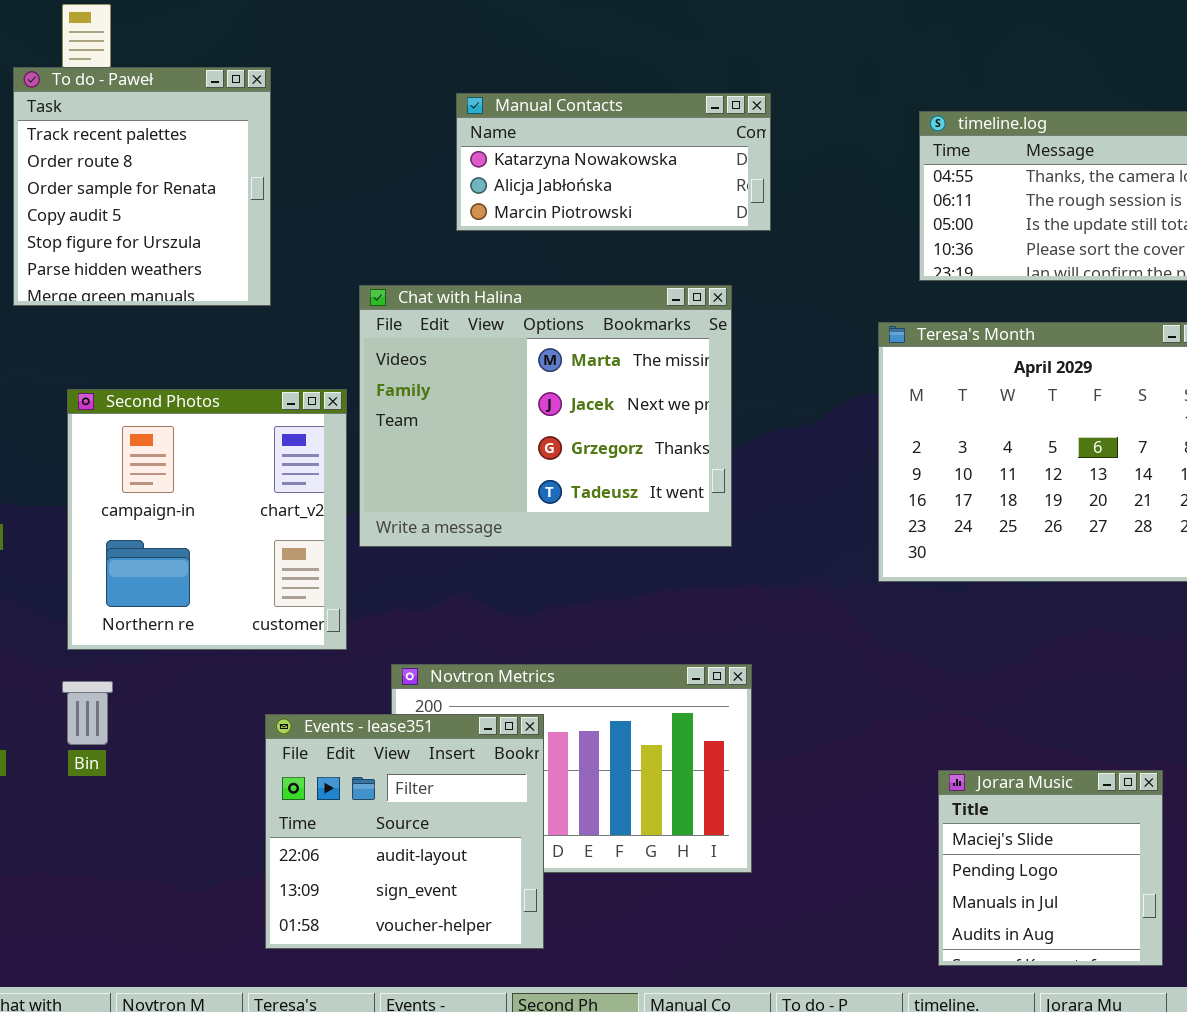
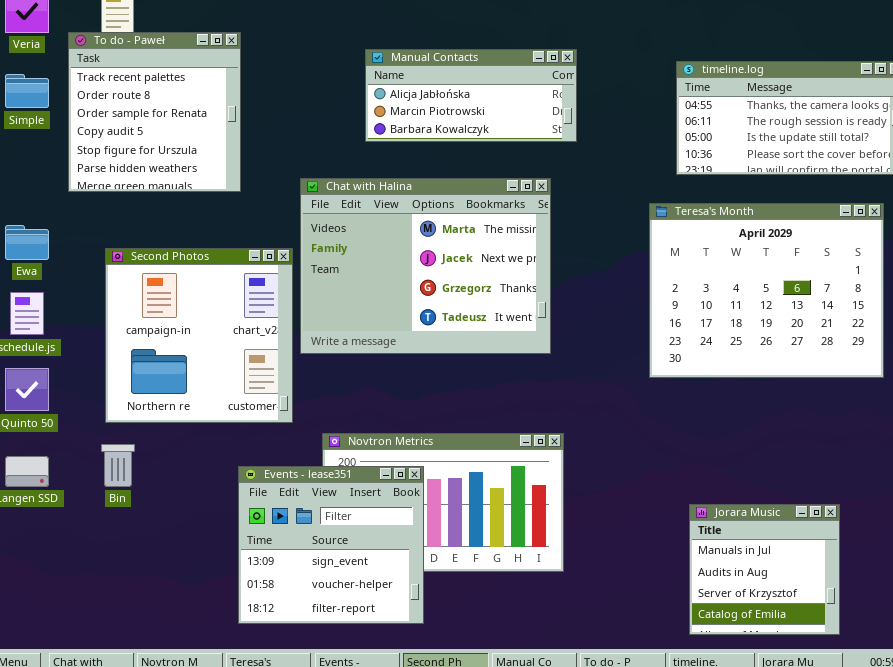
Manual Contacts: [456,93,771,231] -> [365,49,577,142], scrolled down 1 row
Events - lease351: [265,714,544,949] -> [238,466,424,624], scrolled down 1 row
Jorara Music: [938,770,1163,966] -> [689,504,840,635], scrolled down 2 rows

